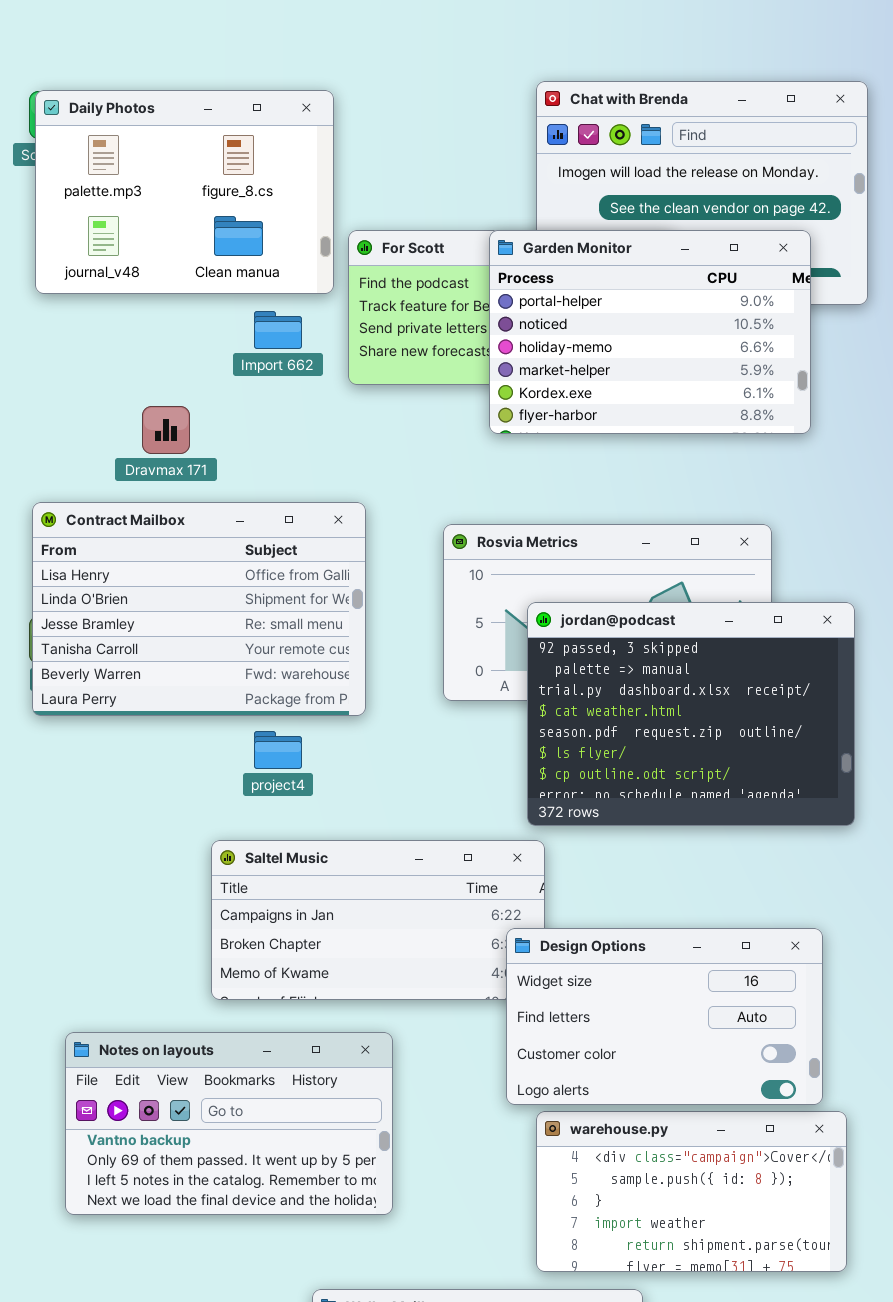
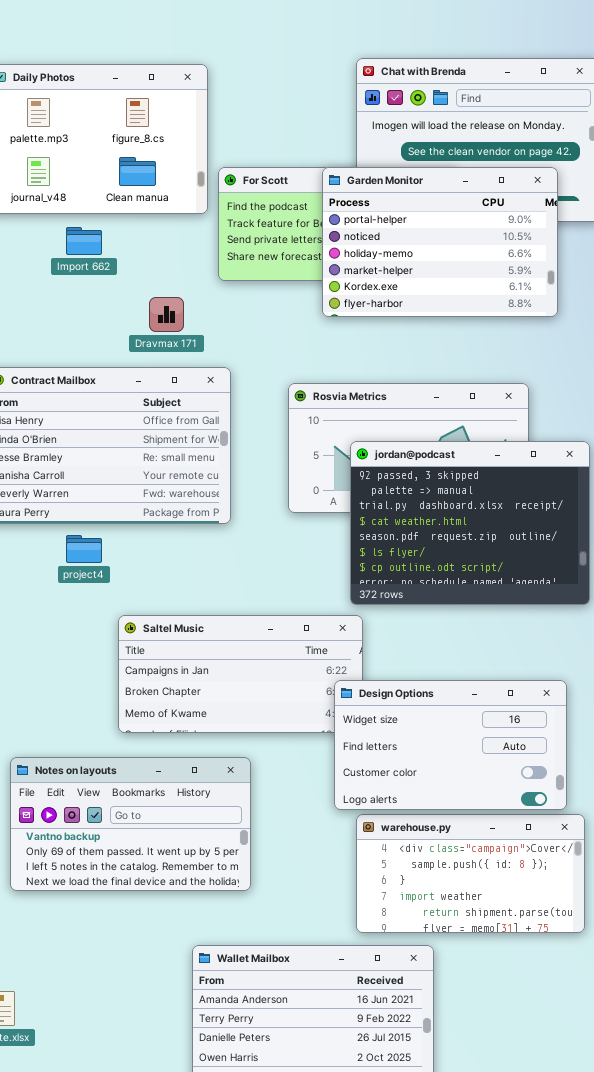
Import 662: [254,311,302,349] -> [66,227,102,255], moved
Dravmax 171: [142,406,190,454] -> [149,297,184,332], moved
project4: [254,731,302,769] -> [66,535,102,563], moved

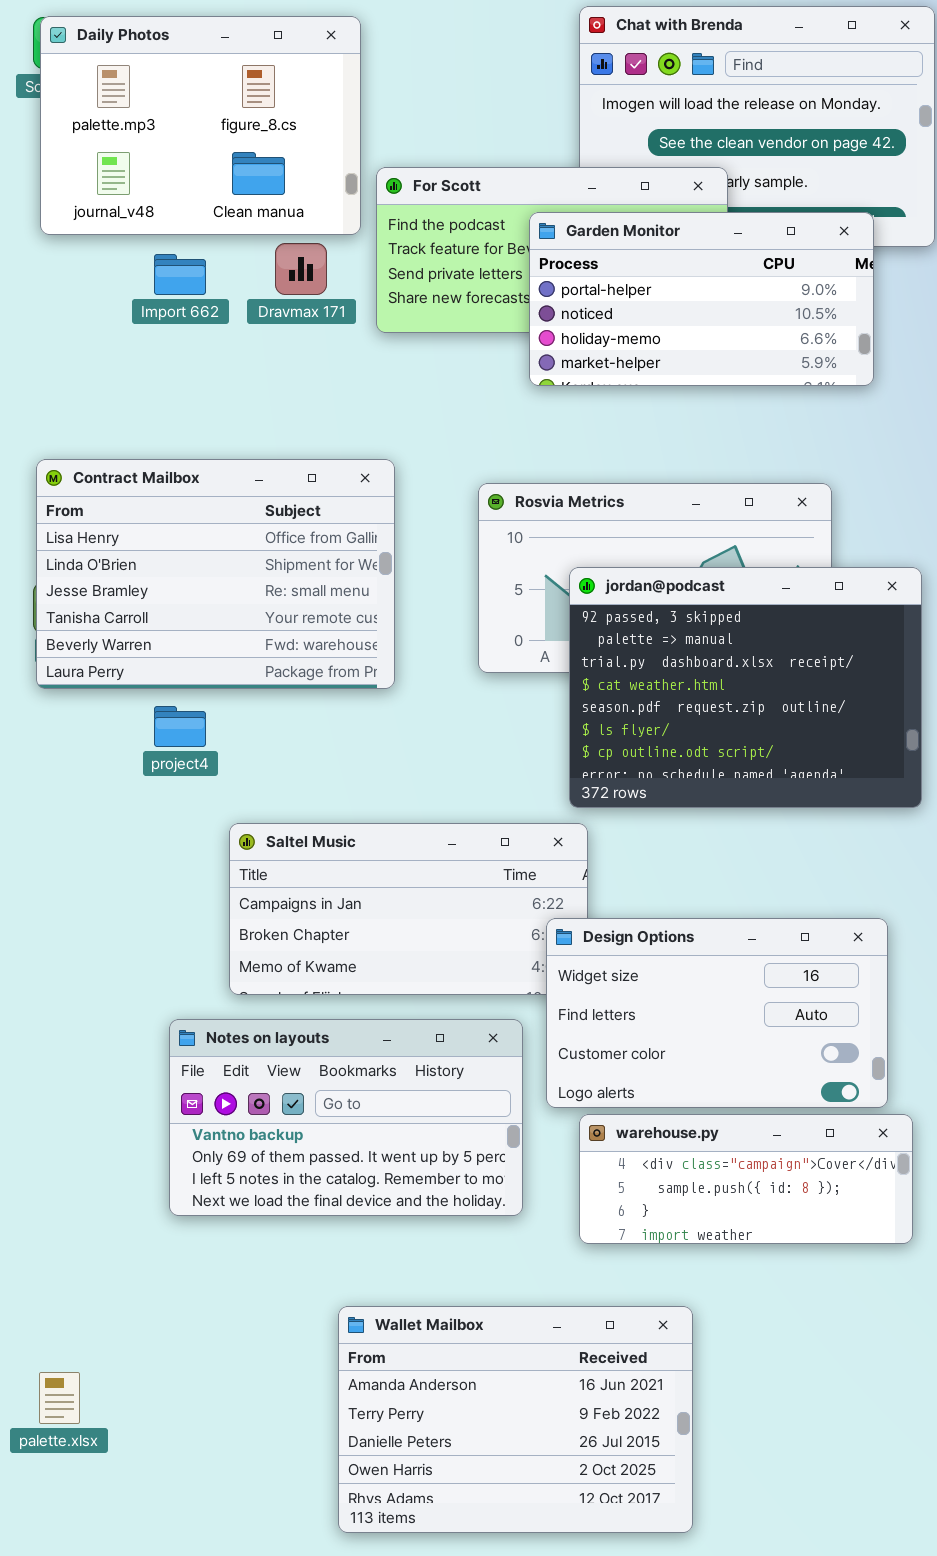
Garden Monitor: [322,167,558,317] -> [529,212,874,386], resized
Dravmax 171: [149,297,184,332] -> [275,243,327,295], moved
Notes on layouts: [10,757,251,891] -> [169,1019,523,1216], moved
warehouse.py: [356,814,585,933] -> [579,1114,913,1244], resized

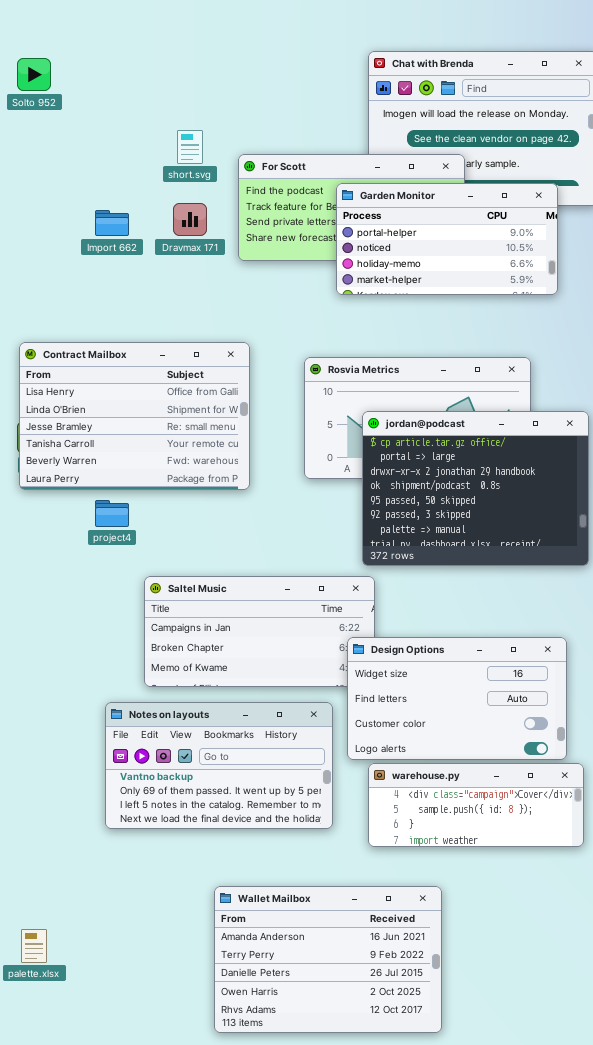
Daily Photos: [40,16,361,235] -> none, closed
jordan@podcast: [569,567,922,808] -> [362,411,589,566], scrolled up 5 rows

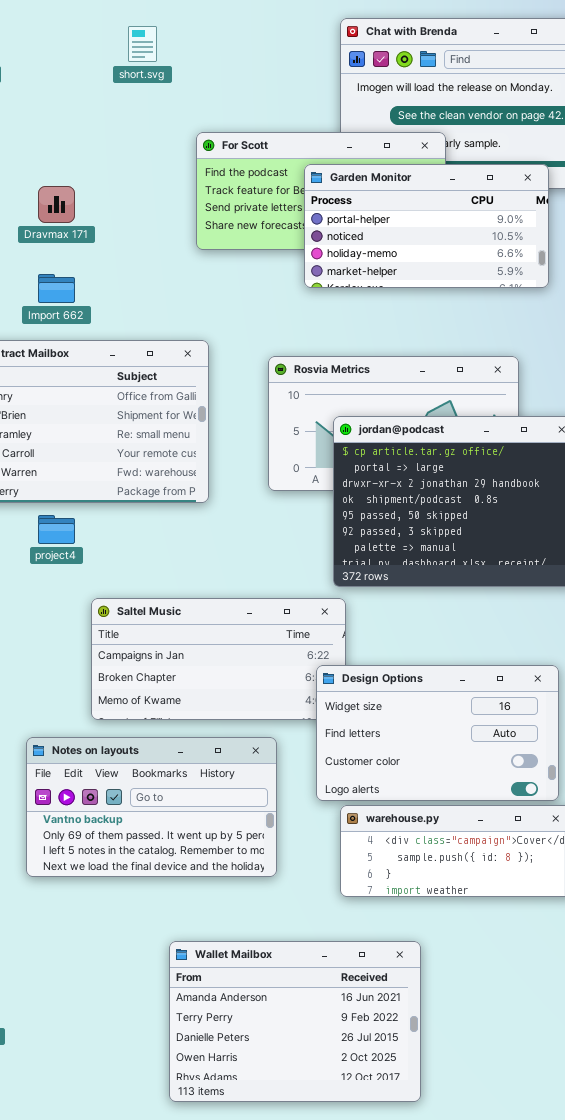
short.svg: [177,130,203,164] -> [128,26,157,62], moved
Dravmax 171: [173,203,207,236] -> [38,186,75,223], moved
Import 662: [95,210,129,236] -> [38,274,75,303], moved
Notes on layouts: [105,702,333,829] -> [26,737,277,877], moved

